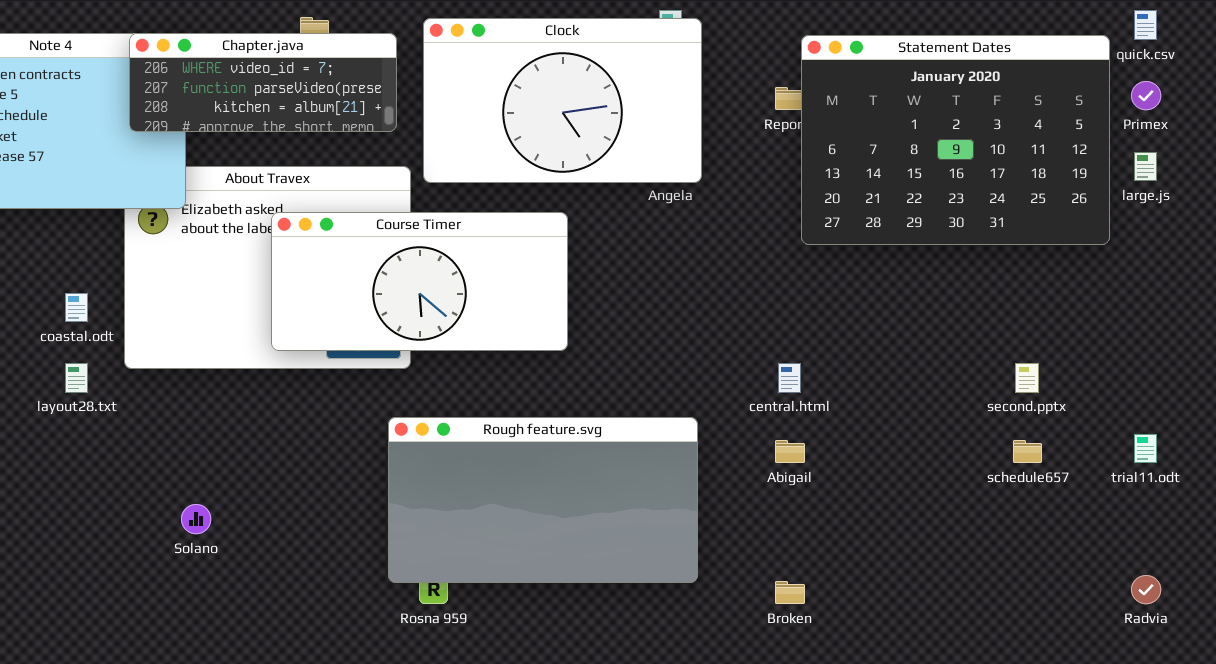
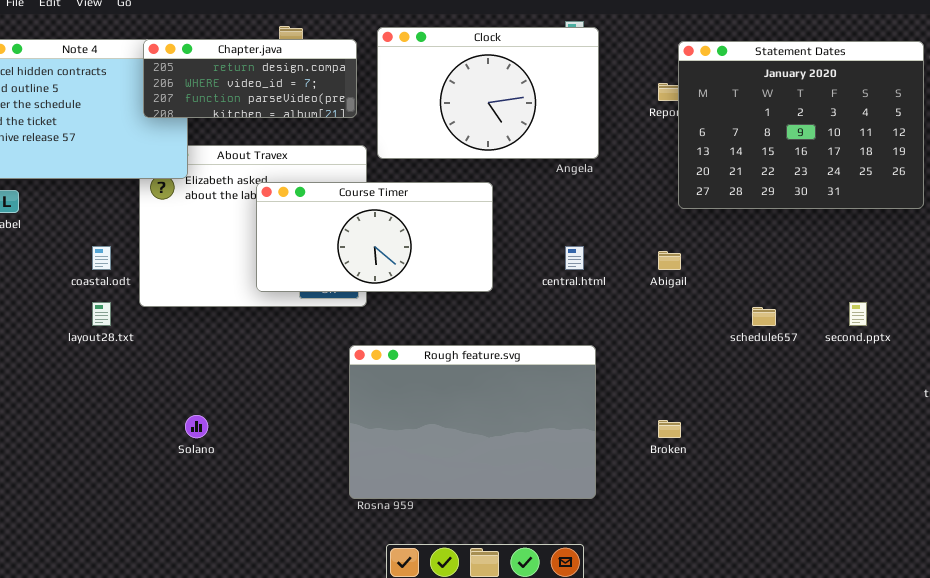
Chapter.java: [129,33,397,132] -> [143,39,357,118], scrolled up 1 row
central.html: [778,363,801,393] -> [565,246,584,270], moved
Rough feature.svg: [388,417,698,583] -> [349,345,596,499], resized
Abigail: [775,440,805,463] -> [658,251,681,270], moved
schedule657: [1013,440,1042,463] -> [752,307,776,326], moved
Broken: [775,581,805,604] -> [658,420,681,438], moved

